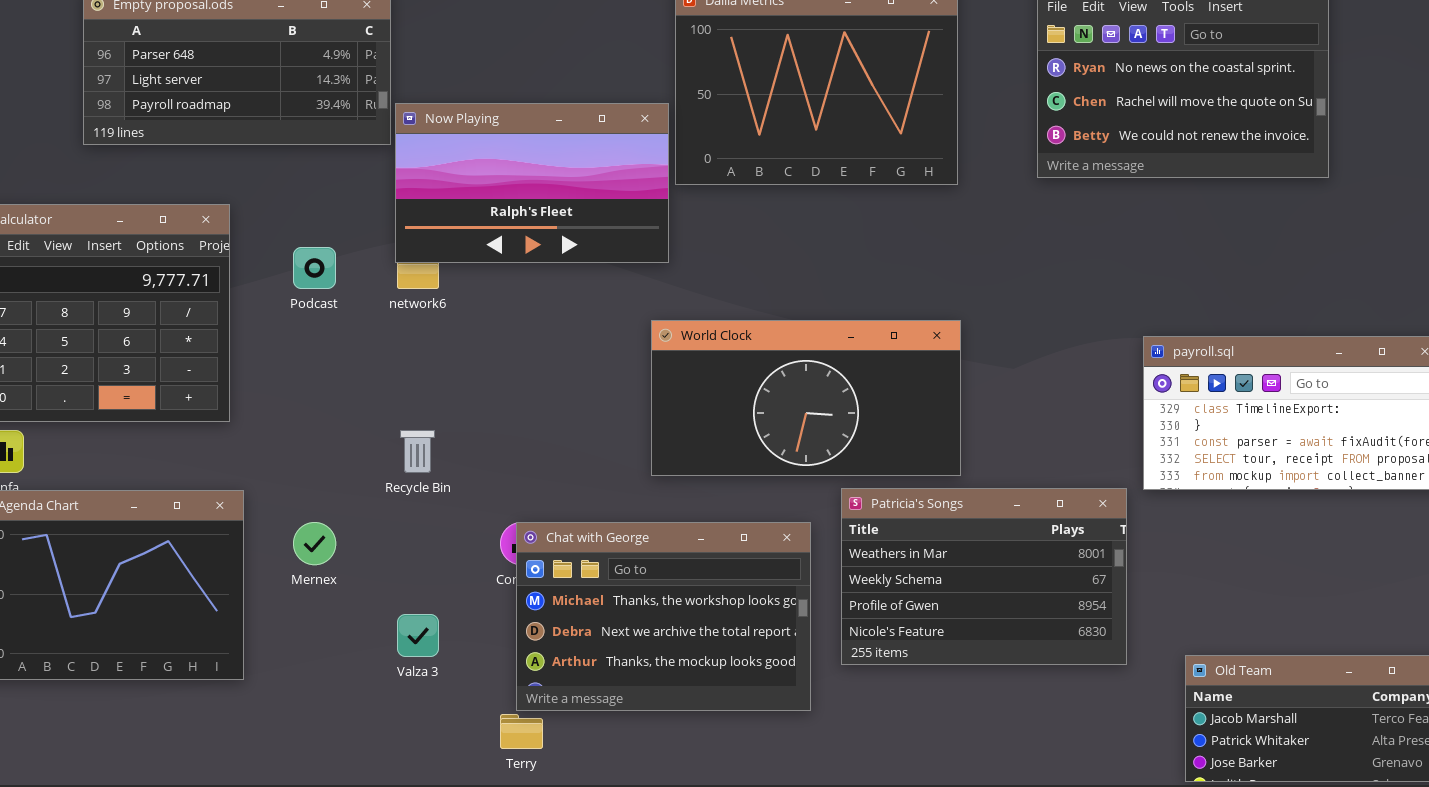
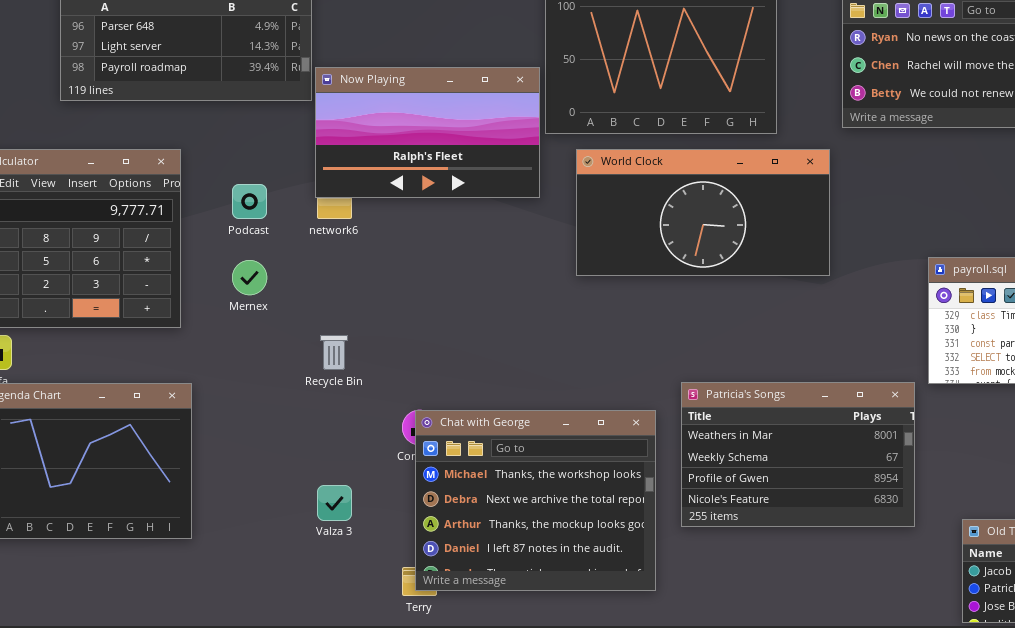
World Clock: [651,320,961,476] -> [576,149,830,276], moved
Mernex: [293,522,336,565] -> [232,260,267,295], moved
Chat with George: [516,522,811,711] -> [415,410,656,591], resized

